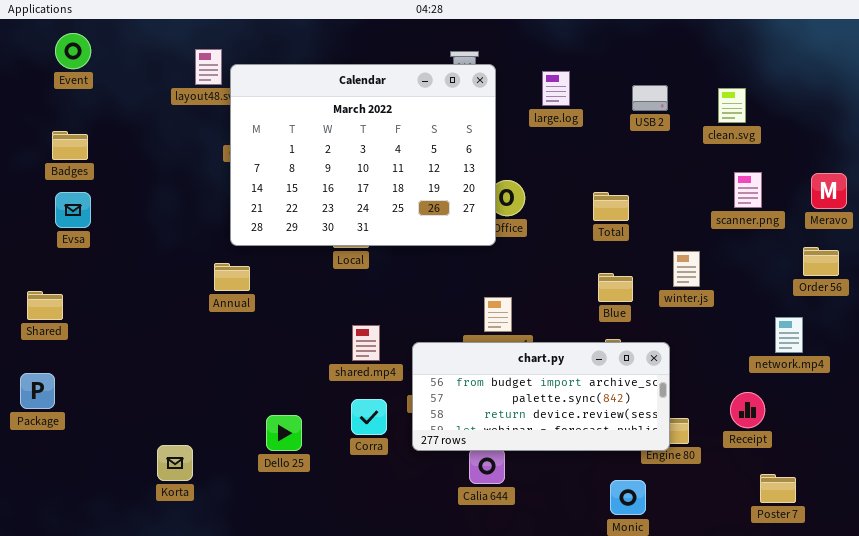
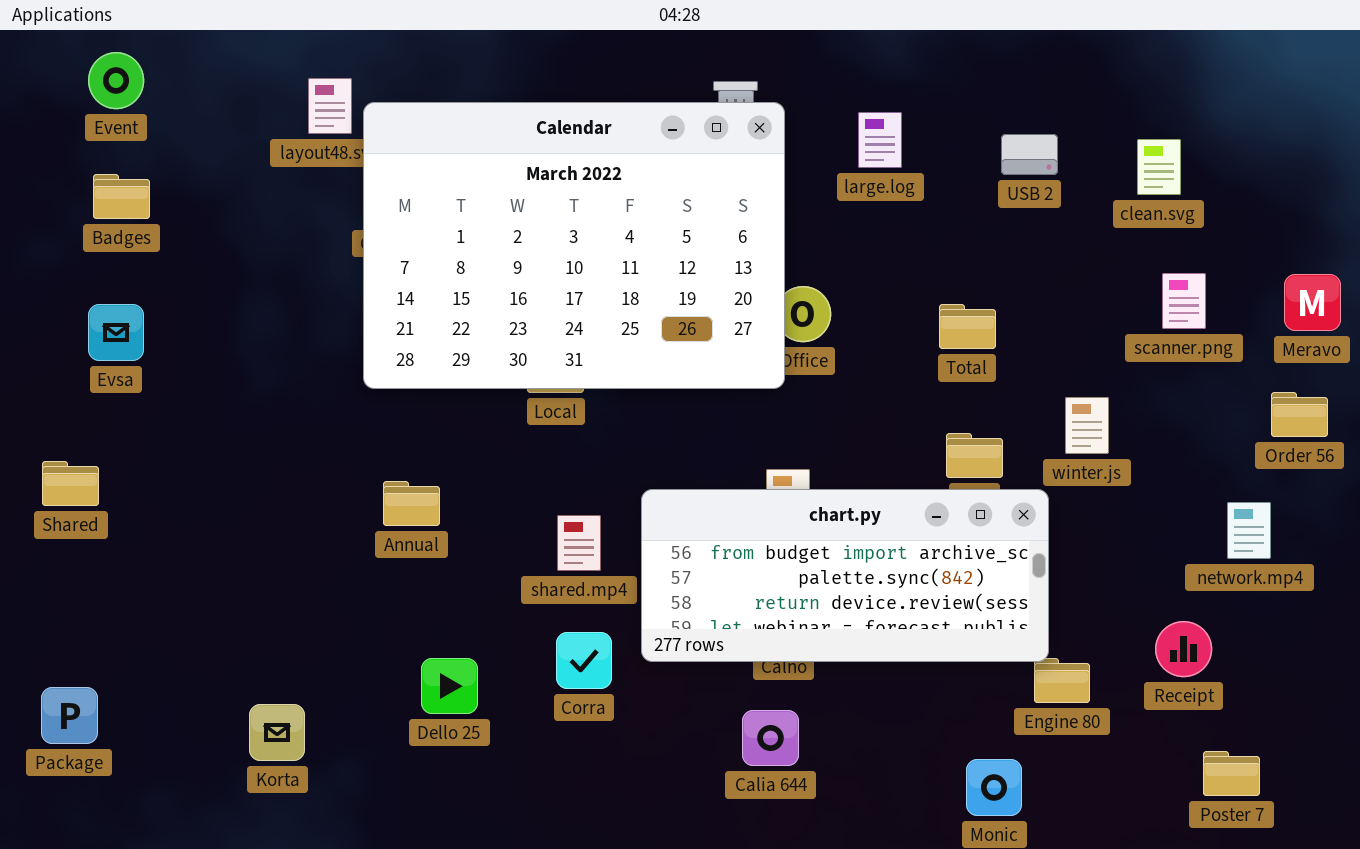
Badges: [52,131,88,160] -> [93,174,150,219], moved
Annual: [214,263,250,291] -> [383,481,440,526], moved
chart.py: [412,342,670,451] -> [641,489,1049,662], moved
Package: [20,373,55,409] -> [41,687,98,744], moved

